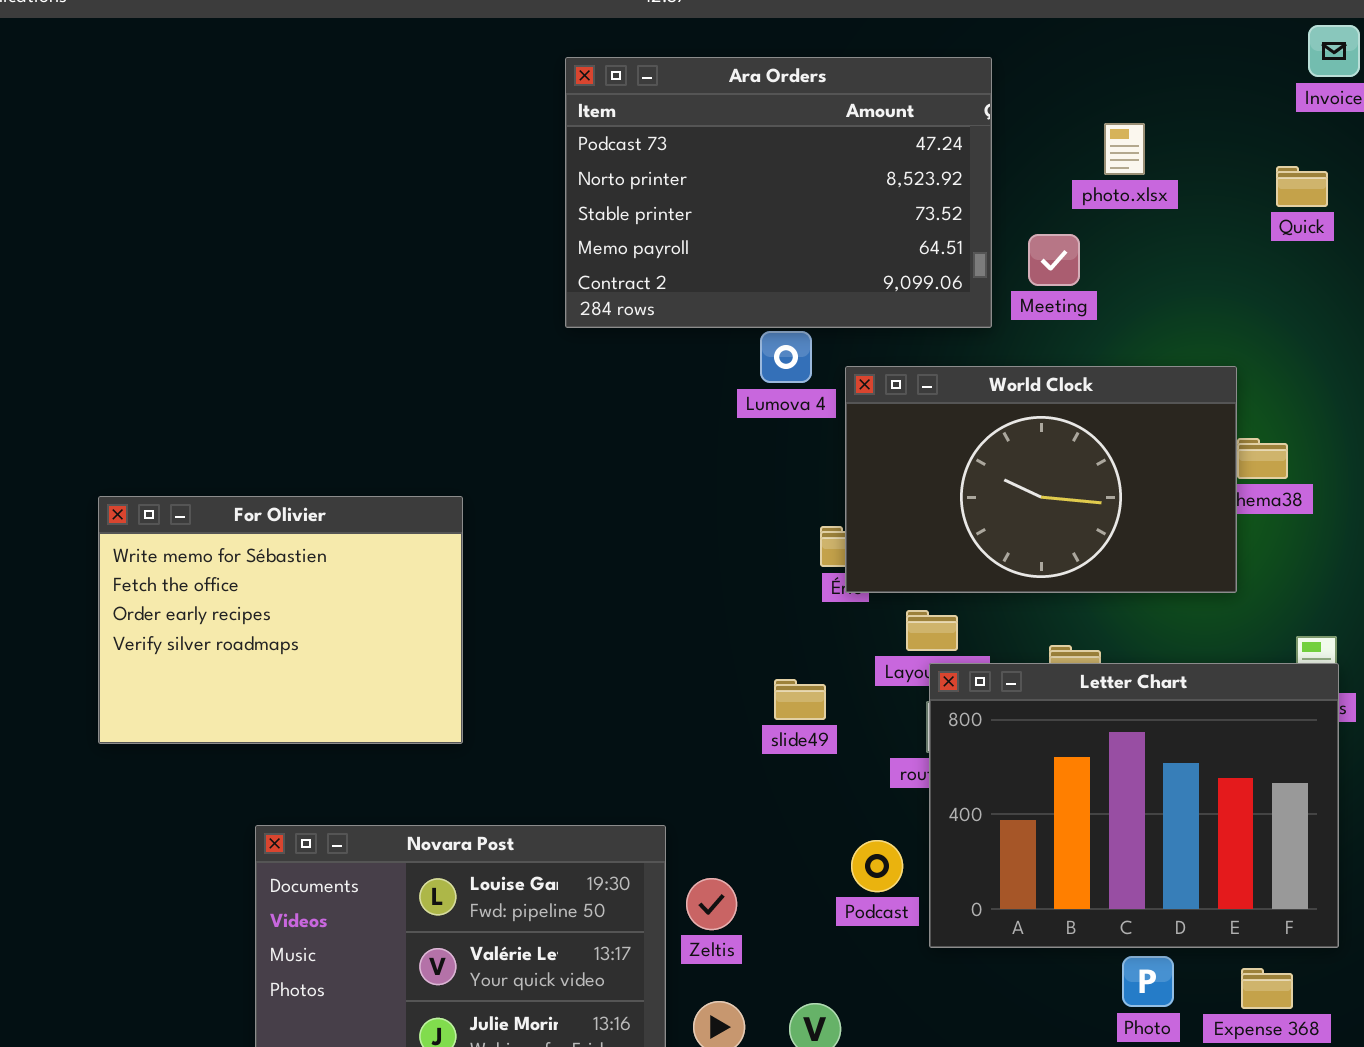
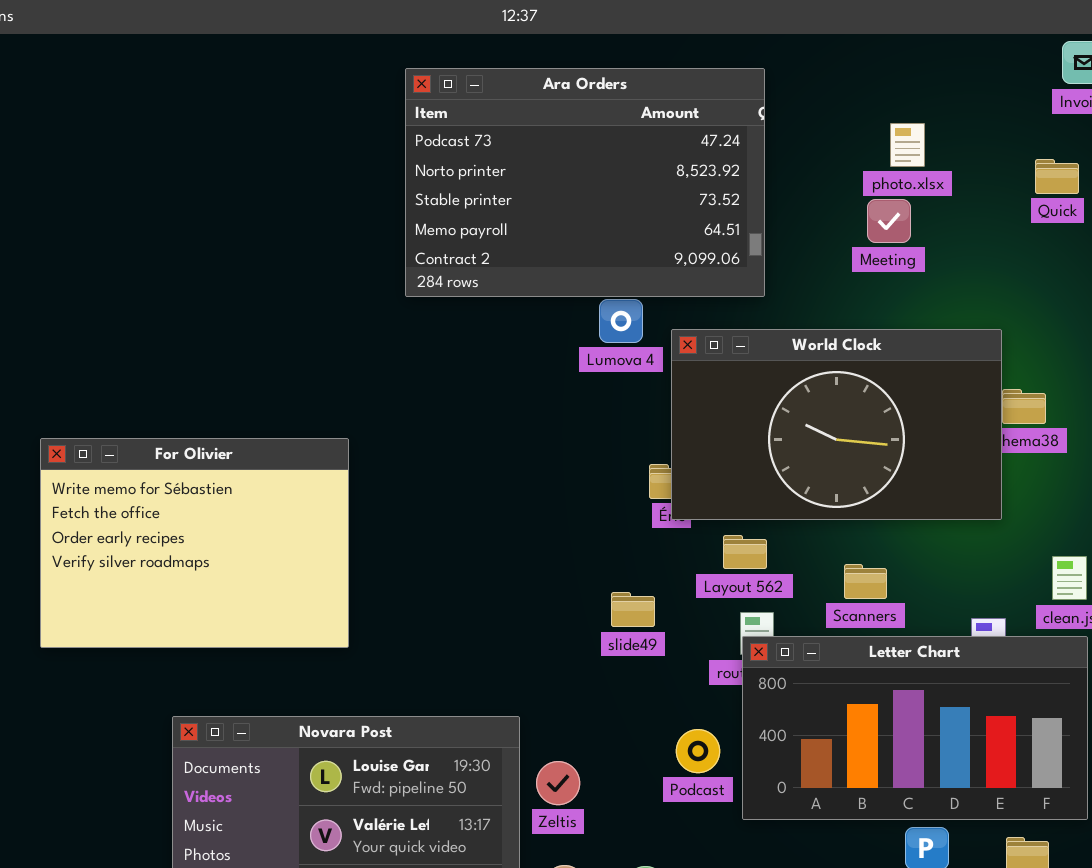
Ara Orders: [565,57,992,328] -> [405,68,765,297], moved
Meeting: [1028,234,1080,286] -> [867,199,911,243], moved
Letter Chart: [929,663,1339,948] -> [742,636,1088,820], resized

